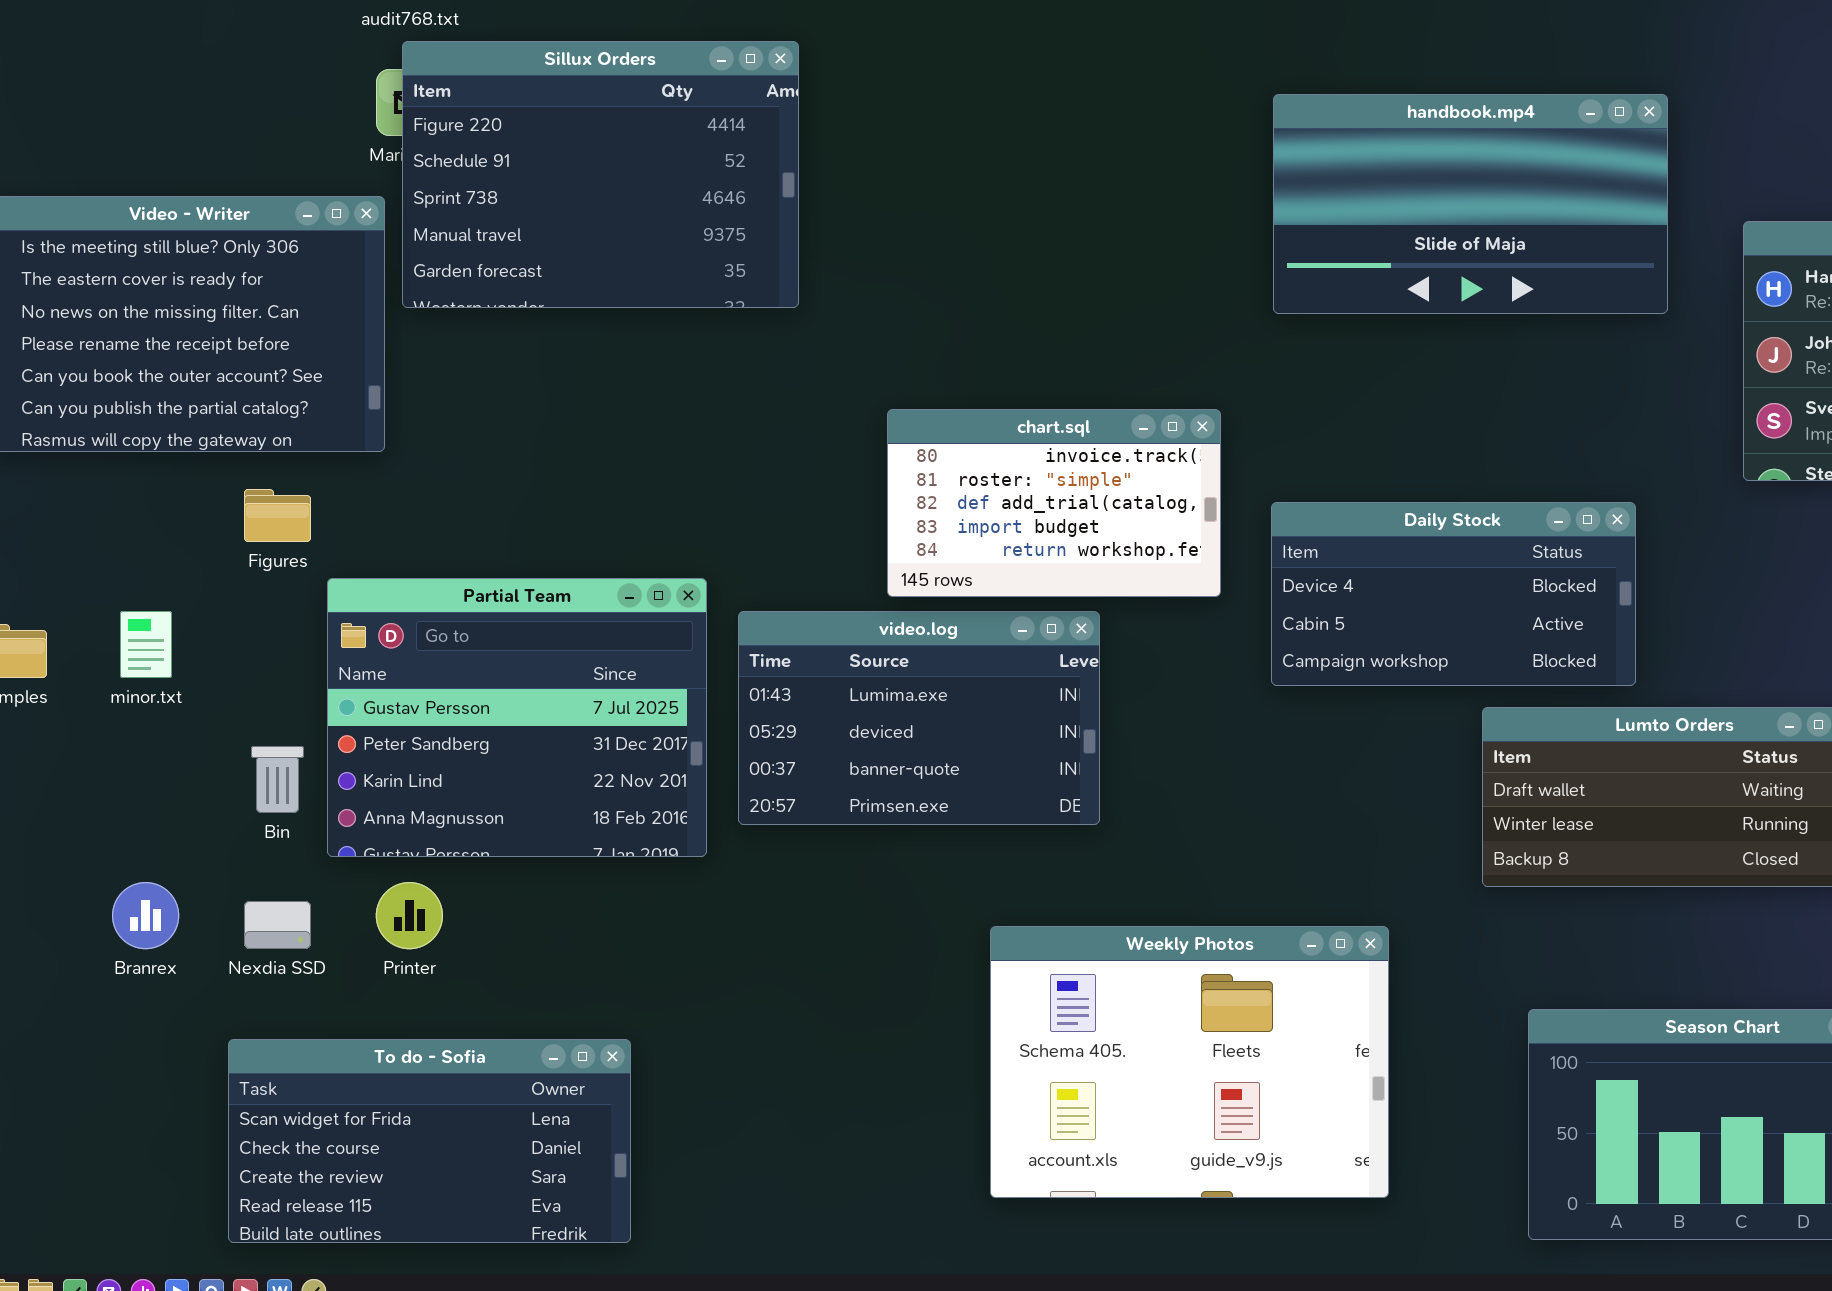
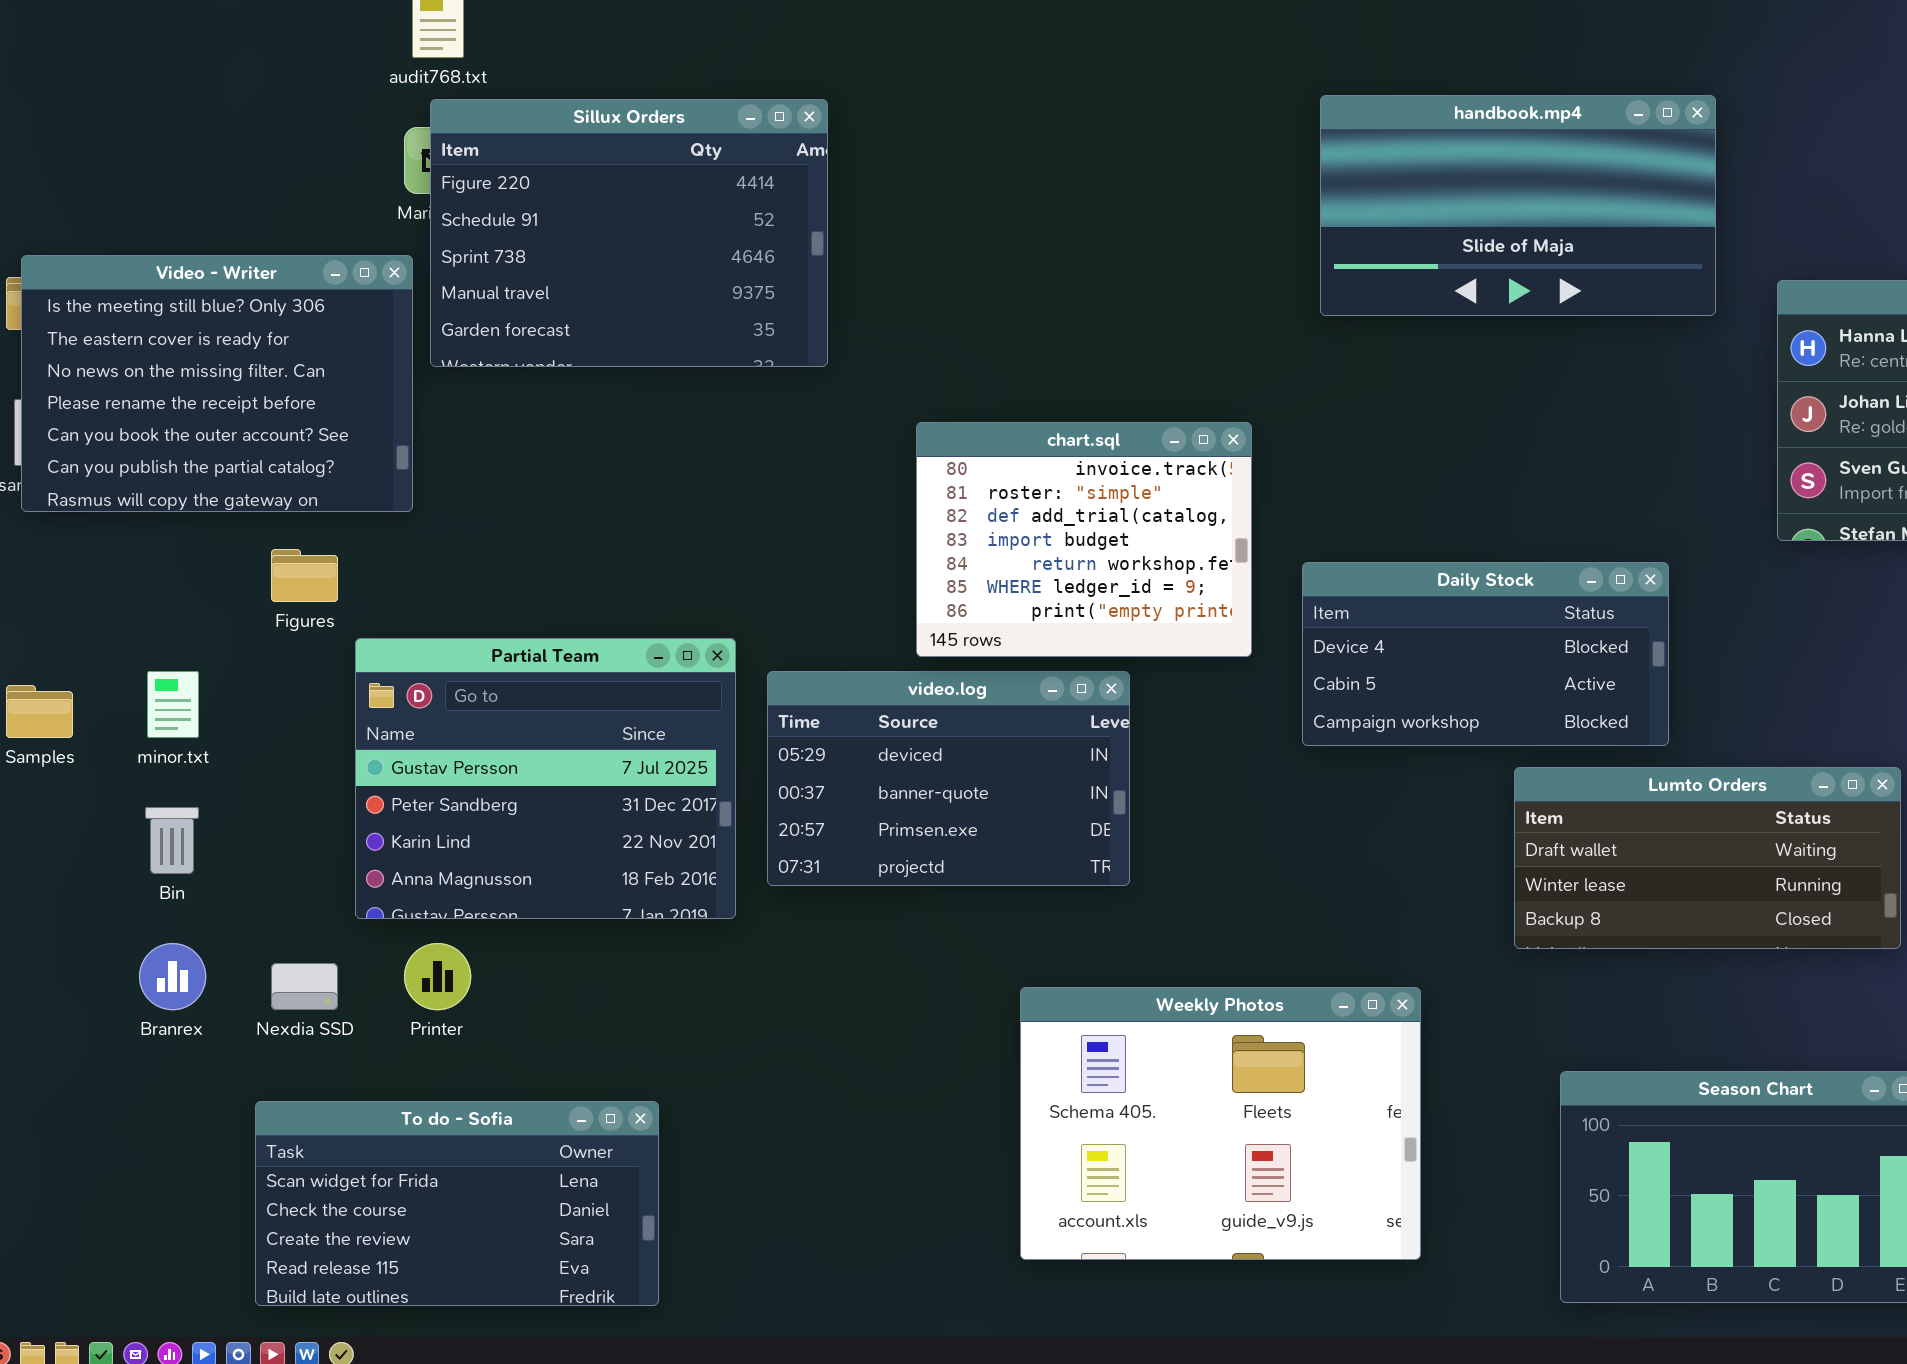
handbook.mp4: [1273,94,1668,314] -> [1320,95,1716,316], moved
chart.sql: [887,409,1221,597] -> [916,422,1252,657], resized
video.log: [738,611,1100,825] -> [767,671,1130,886], scrolled down 1 row
Bin: [251,746,304,813] -> [145,807,199,874], moved

